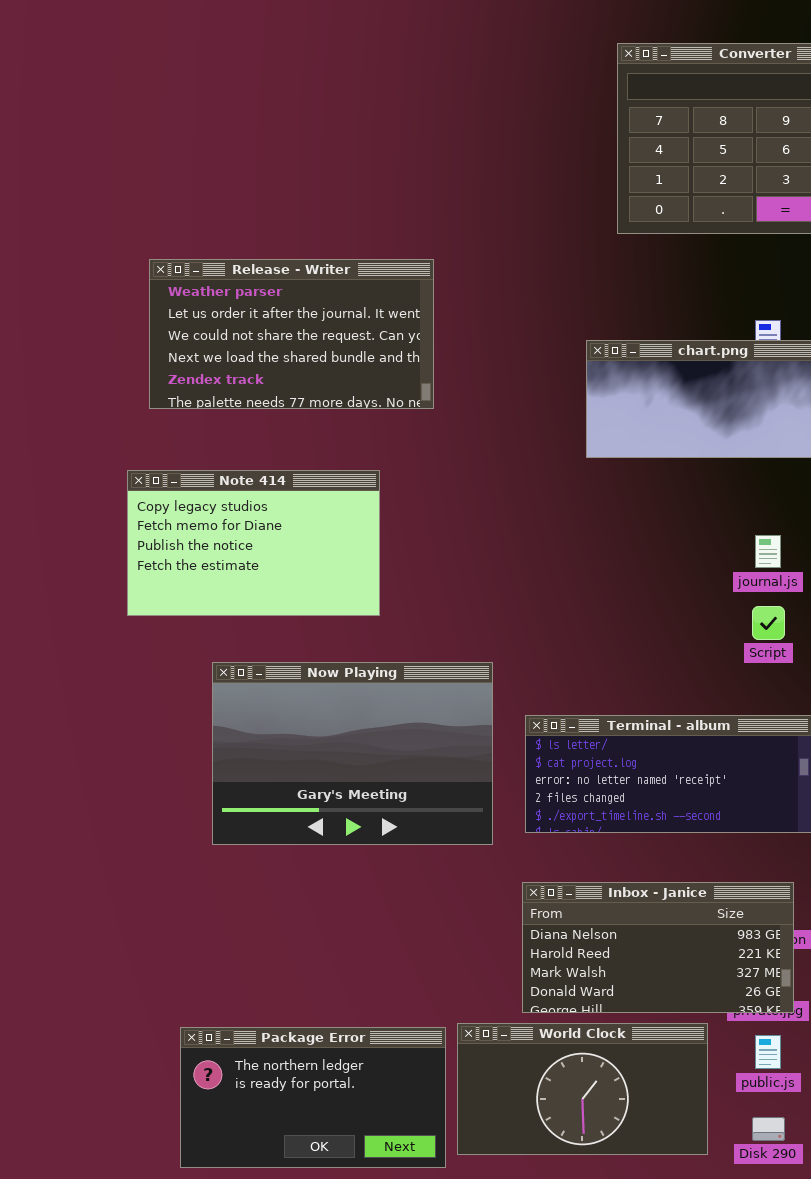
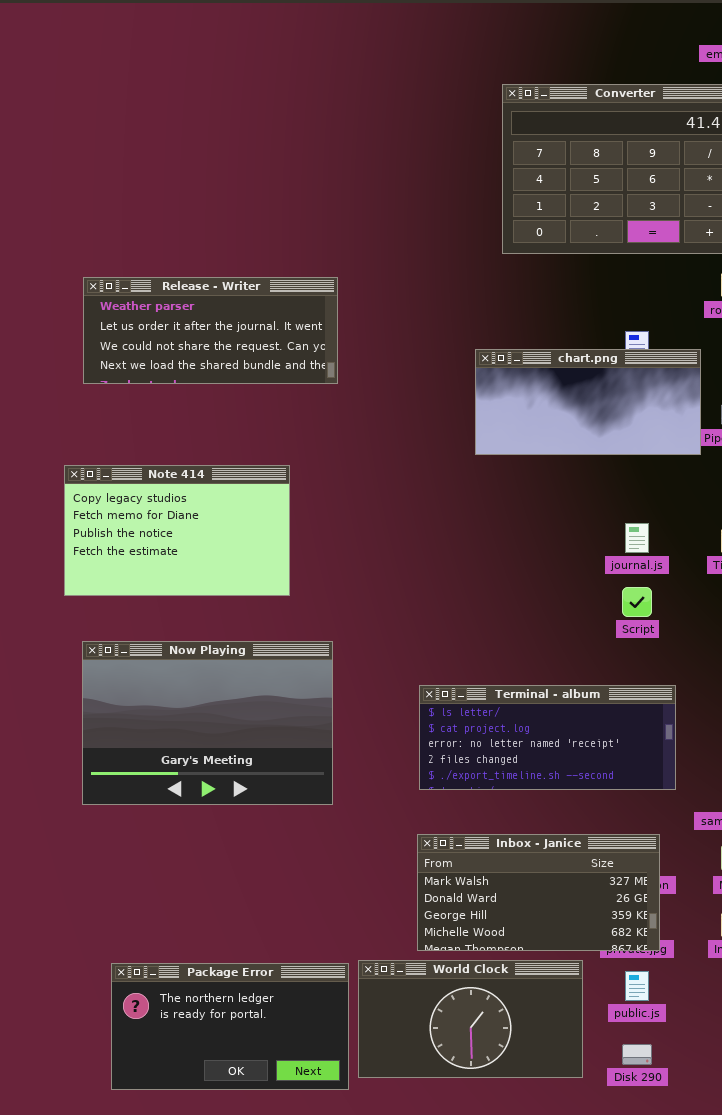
Release - Writer: [149,259,434,409] -> [83,277,338,384], resized
Now Playing: [212,662,493,845] -> [82,641,333,805], moved
Inbox - Janice: [522,882,794,1013] -> [417,834,660,951], scrolled down 2 rows

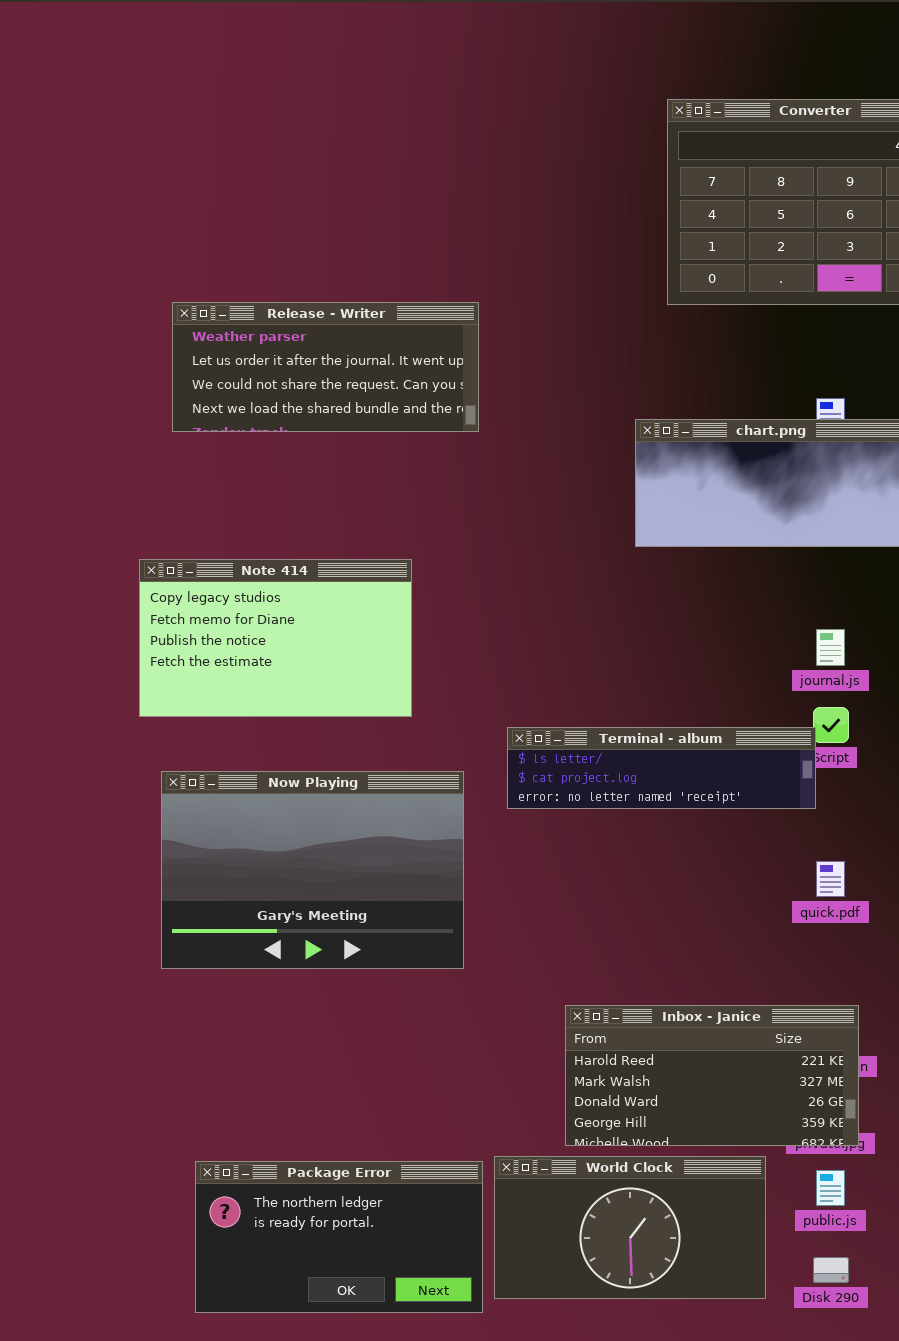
Release - Writer: [83,277,338,384] -> [172,302,479,432], moved
Terminal - album: [419,685,676,790] -> [507,727,816,809], moved, resized
Inbox - Janice: [417,834,660,951] -> [565,1005,859,1146], scrolled up 1 row

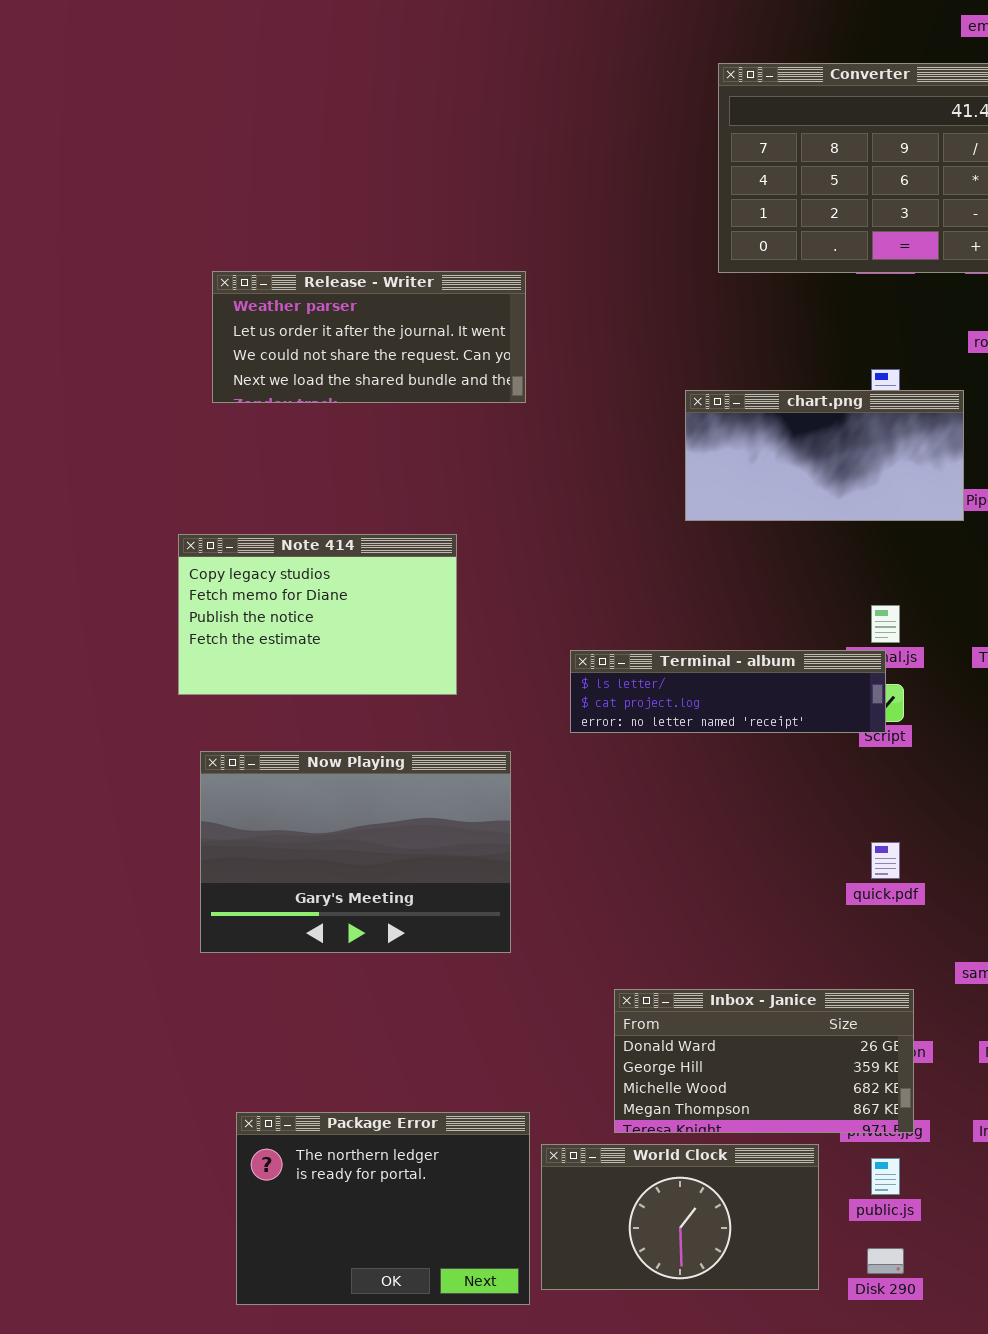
Terminal - album: [507,727,816,809] -> [570,650,886,733], moved
Inbox - Janice: [565,1005,859,1146] -> [614,989,914,1133], scrolled down 2 rows
Package Error: [195,1161,483,1313] -> [236,1112,530,1305], resized

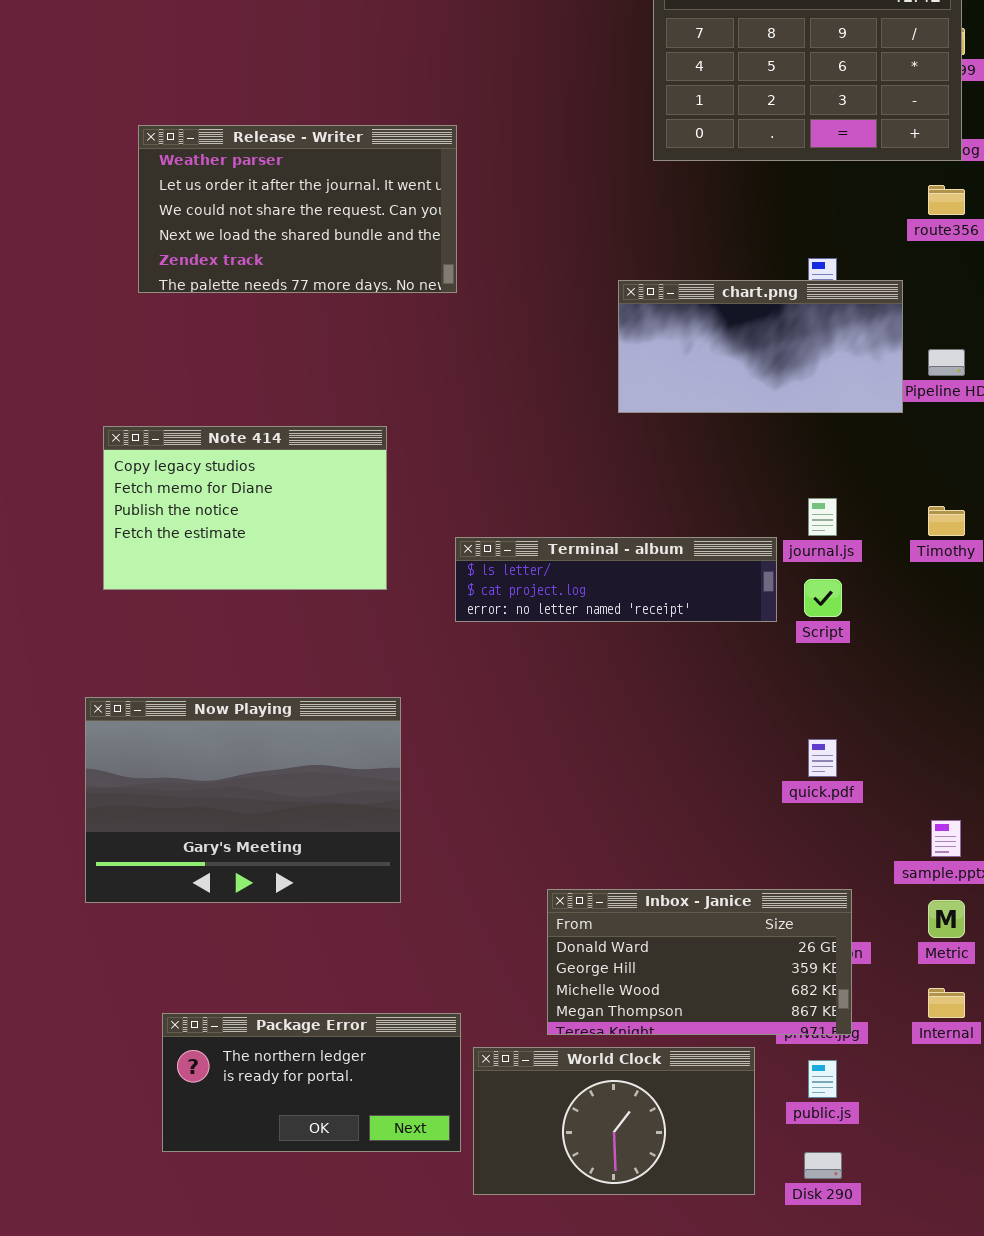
Release - Writer: [212,271,526,403] -> [138,125,457,293], resized
Terminal - album: [570,650,886,733] -> [455,537,777,622], moved
Now Playing: [200,751,511,953] -> [85,697,401,903], moved
Package Error: [236,1112,530,1305] -> [162,1013,461,1152], resized

